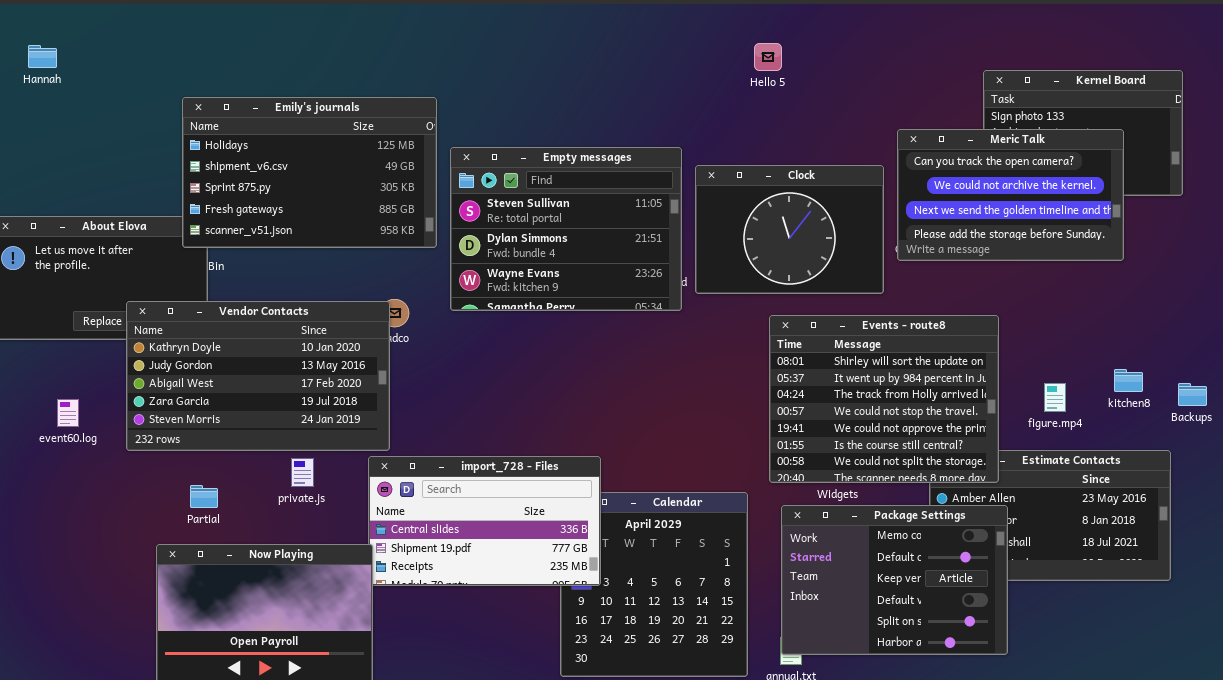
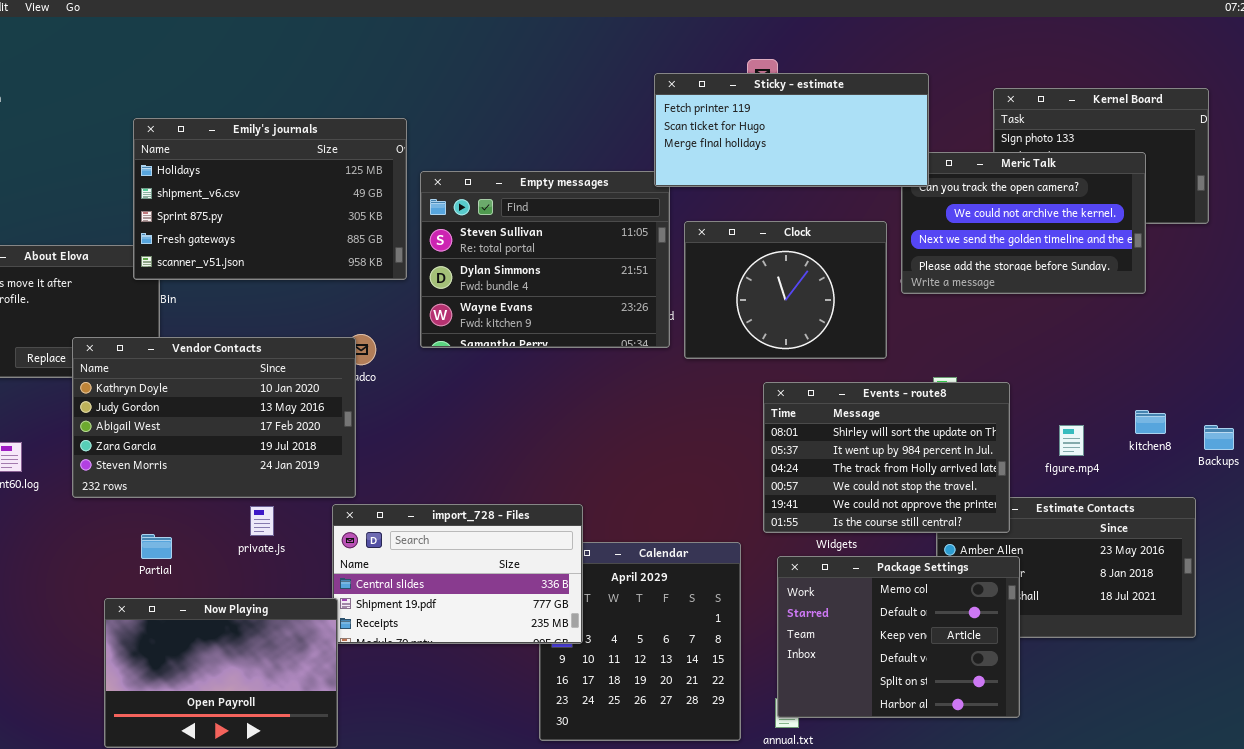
Sticky - estimate: none -> [654,73,929,187], opened
Clock: [695,165,884,294] -> [684,221,887,359], moved
Events - route8: [769,315,999,483] -> [763,382,1010,533], resized

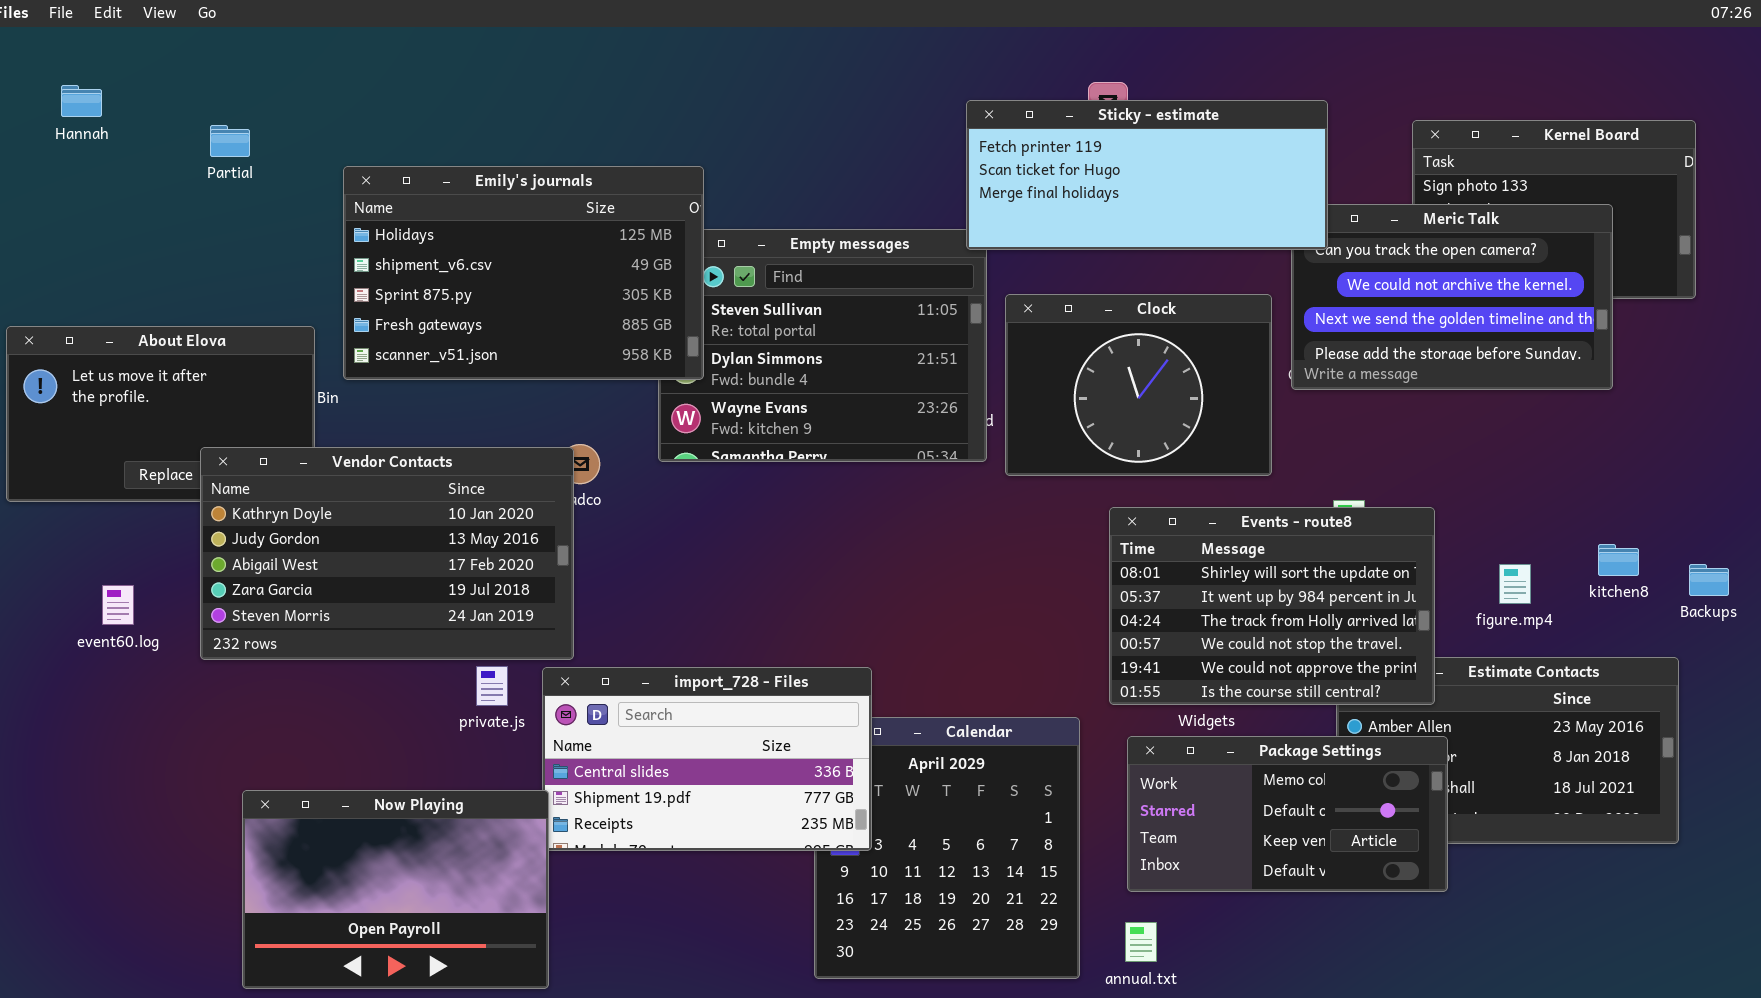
Emily's journals: [133,118,407,280] -> [343,166,704,380], moved
private.js: [250,506,274,536] -> [476,666,508,706], moved
Partial: [141,534,172,559] -> [210,125,250,157], moved
Package Settings: [777,556,1020,718] -> [1127,736,1448,892], resized

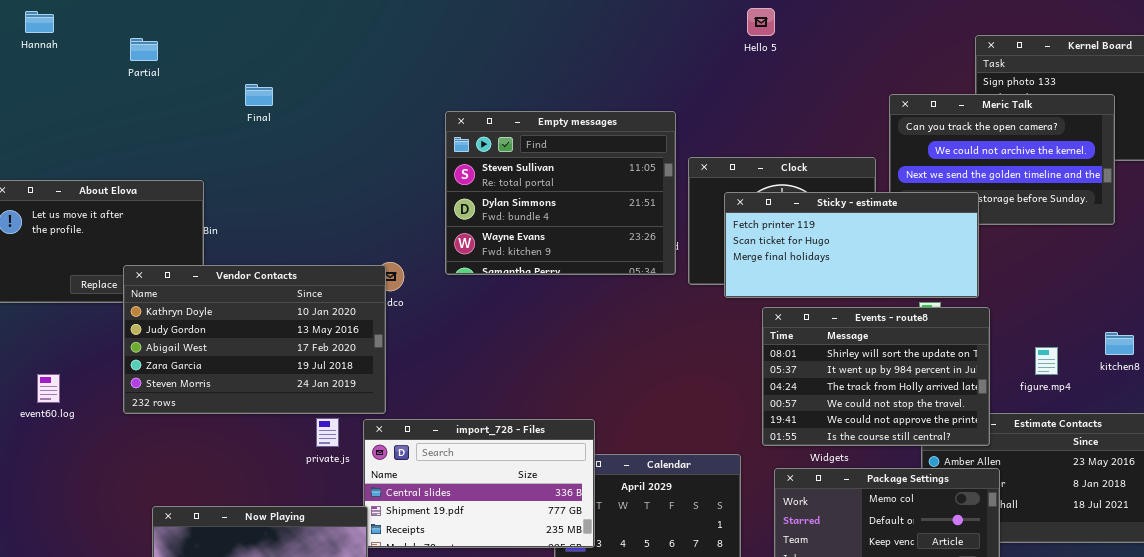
Sticky - estimate: [966,100,1328,250] -> [724,192,979,298], moved
Emily's journals: [343,166,704,380] -> none, closed
event60.log: [102,585,134,625] -> [37,374,60,403], moved

